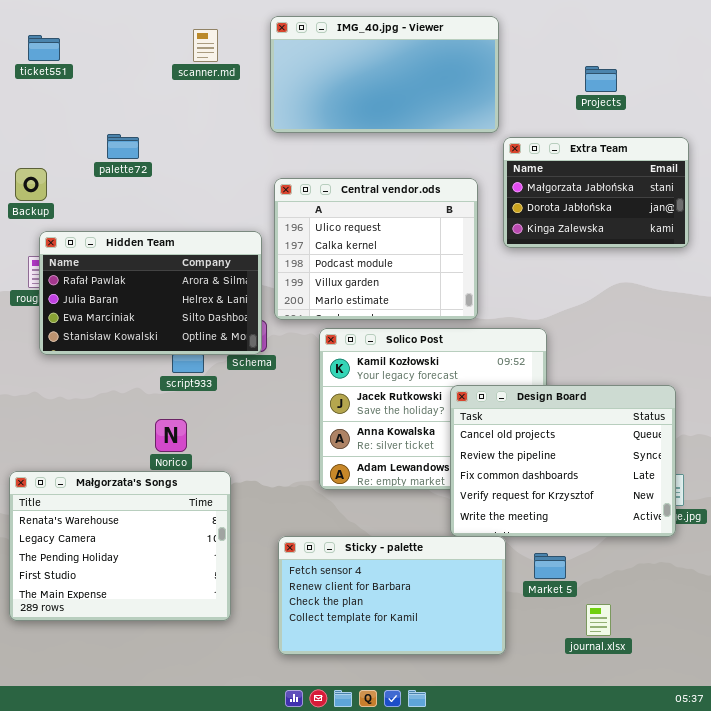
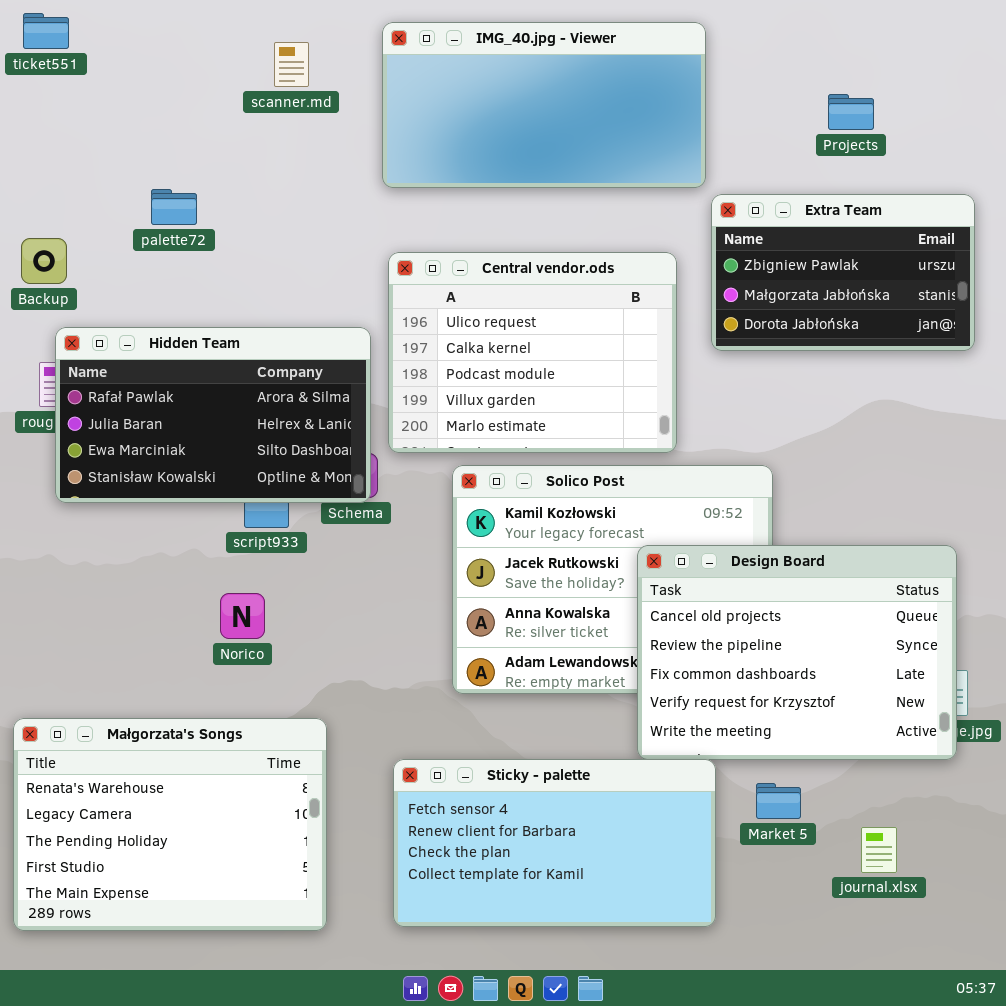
ticket551: [28,35,60,61] -> [23,13,69,49], moved
Extra Team: [503,137,689,248] -> [711,194,975,351], scrolled up 1 row
Małgorzata's Songs: [9,471,231,621] -> [13,718,327,931], moved
journal.xlsx: [586,604,611,636] -> [861,827,897,873], moved

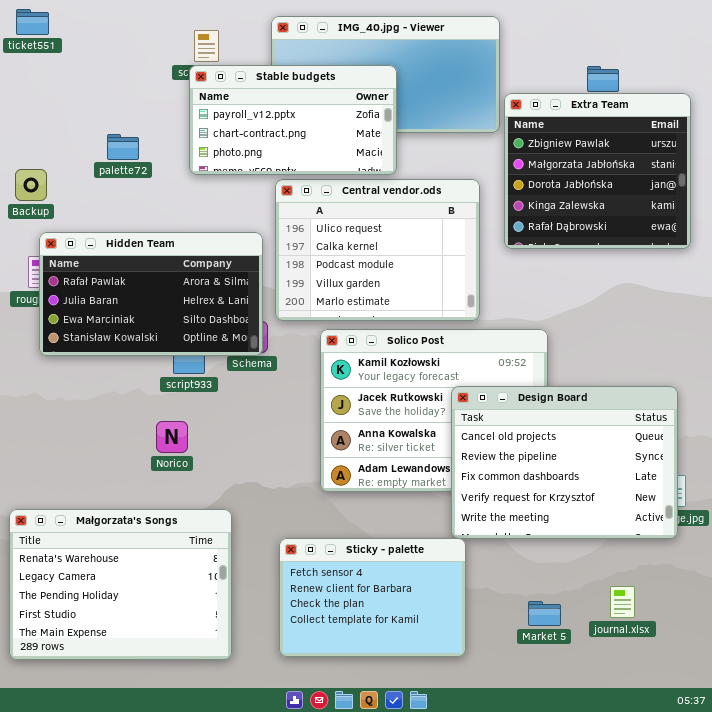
Stable budgets: none -> [189,65,397,175], opened
Extra Team: [711,194,975,351] -> [504,93,691,249], resized
Sticky - palette: [393,759,716,927] -> [279,538,466,657], resized
Market 5: [756,783,801,819] -> [528,601,561,626], moved

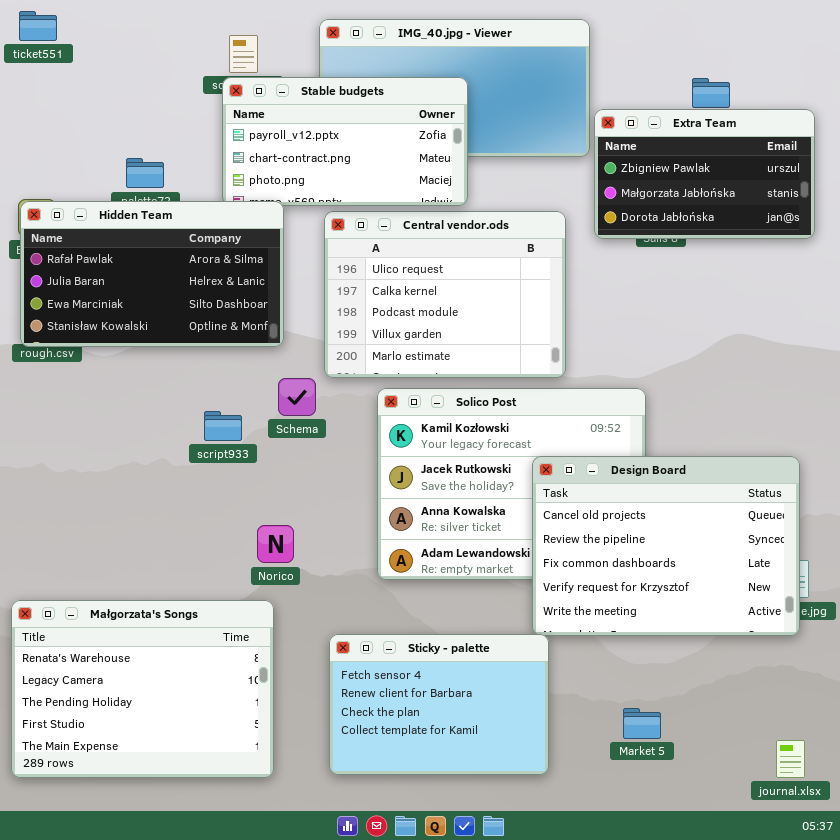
Extra Team: [504,93,691,249] -> [594,109,815,239], resized
Hidden Team: [39,232,263,356] -> [20,201,284,347], moved
Norico: [156,421,188,453] -> [257,525,294,563], moved
journal.xlsx: [610,586,635,618] -> [776,740,805,778], moved

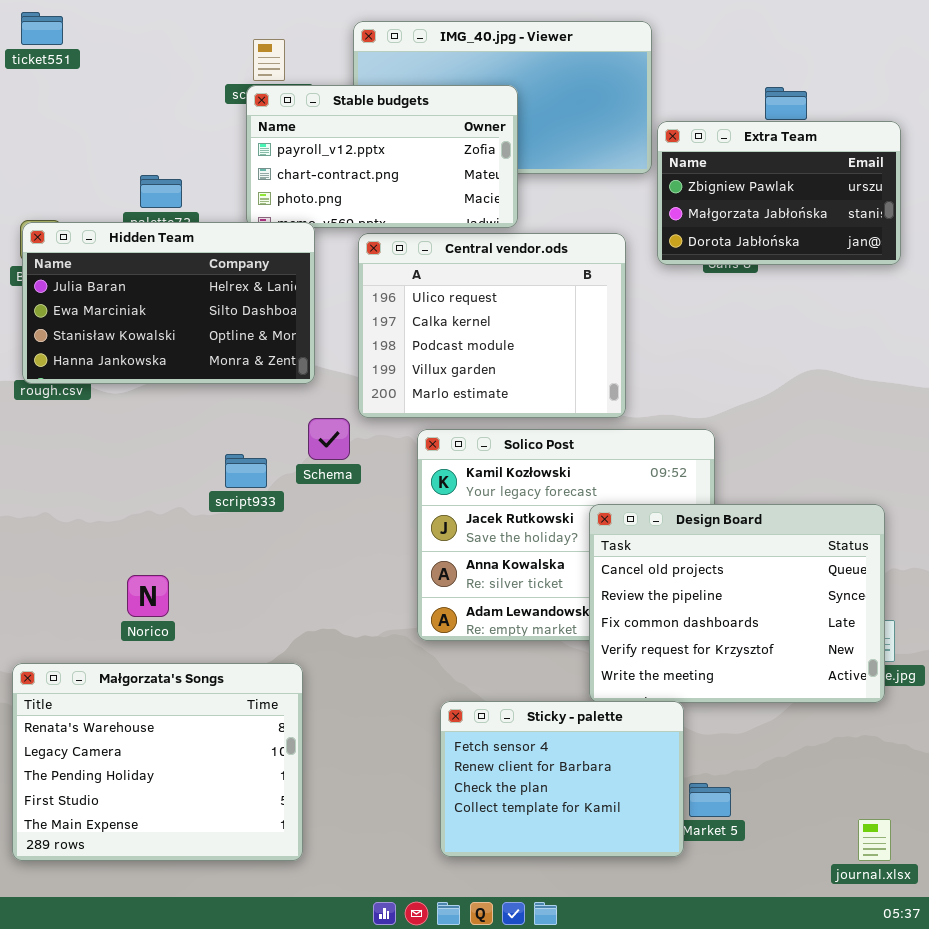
Hidden Team: [20,201,284,347] -> [22,222,315,384], scrolled down 1 row
Norico: [257,525,294,563] -> [127,575,169,617], moved
Sticky - palette: [329,634,549,775] -> [440,701,684,857], moved

